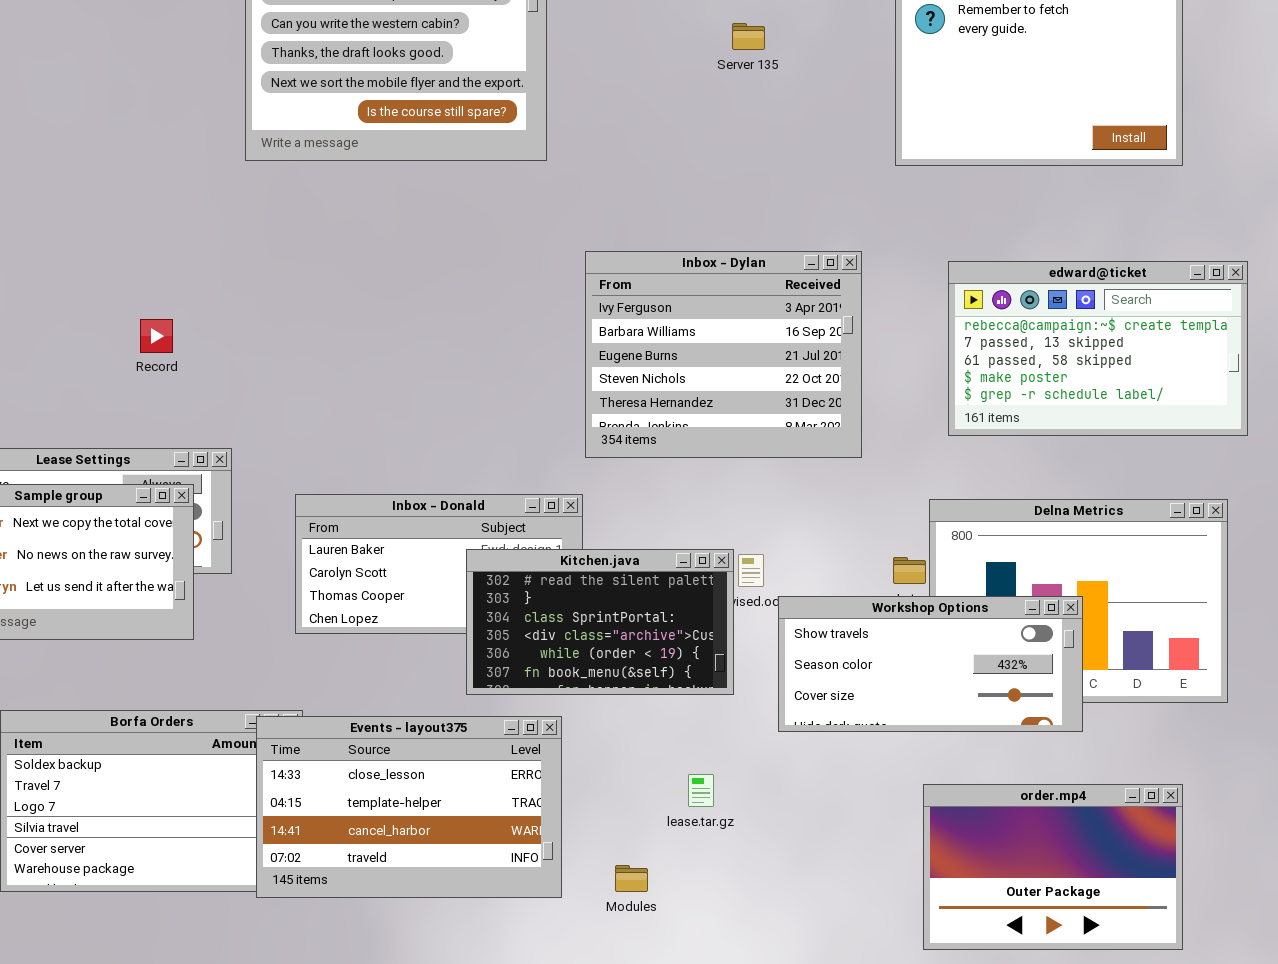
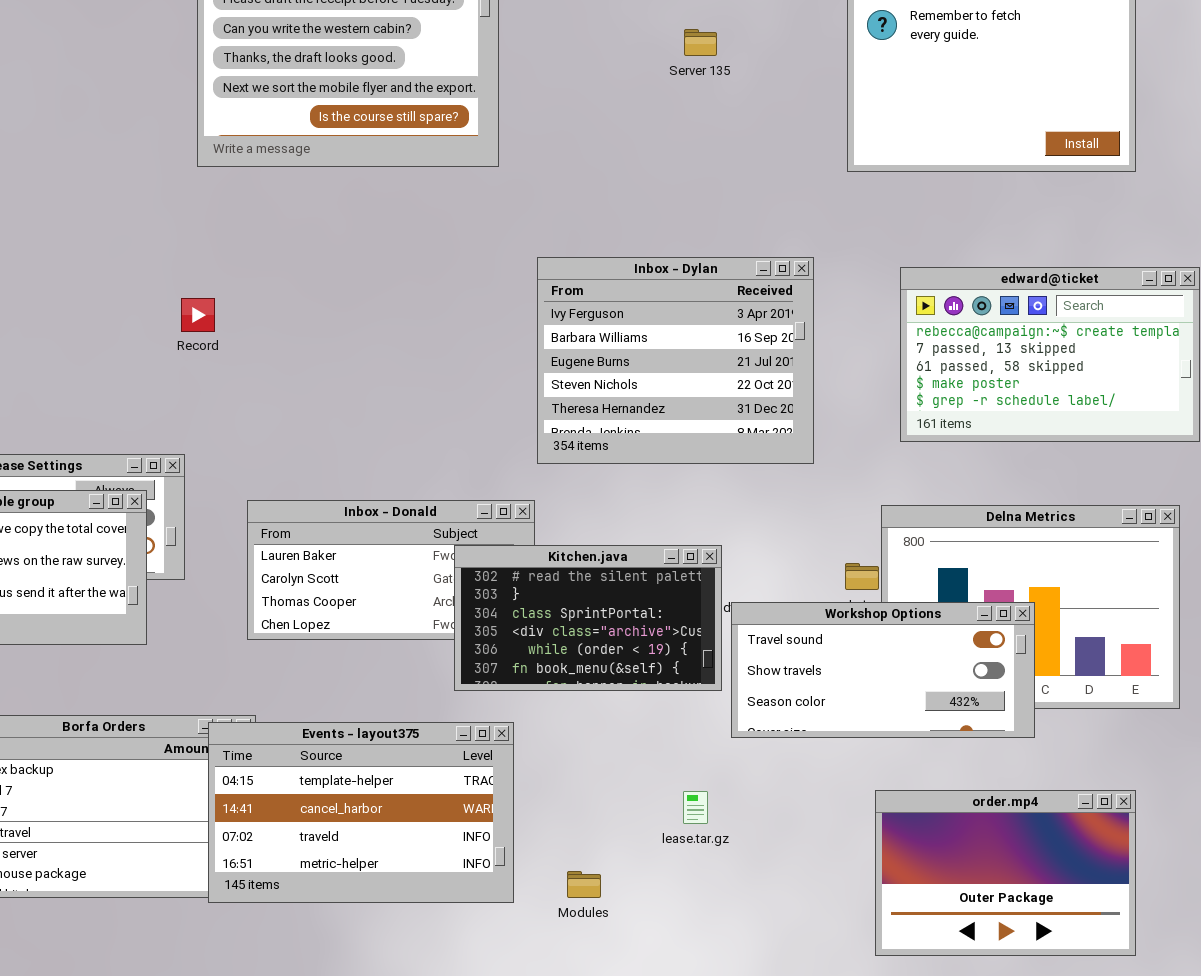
Record: [140,319,173,353] -> [181,298,215,332], moved
Kitchen.java: [466,549,734,695] -> [454,545,722,691], moved
Workshop Options: [778,596,1083,732] -> [731,602,1035,738], scrolled up 1 row
Events - layout375: [256,716,562,898] -> [208,722,514,903], scrolled down 1 row
lease.tar.gz: [688,774,714,807] -> [683,791,708,824], moved

